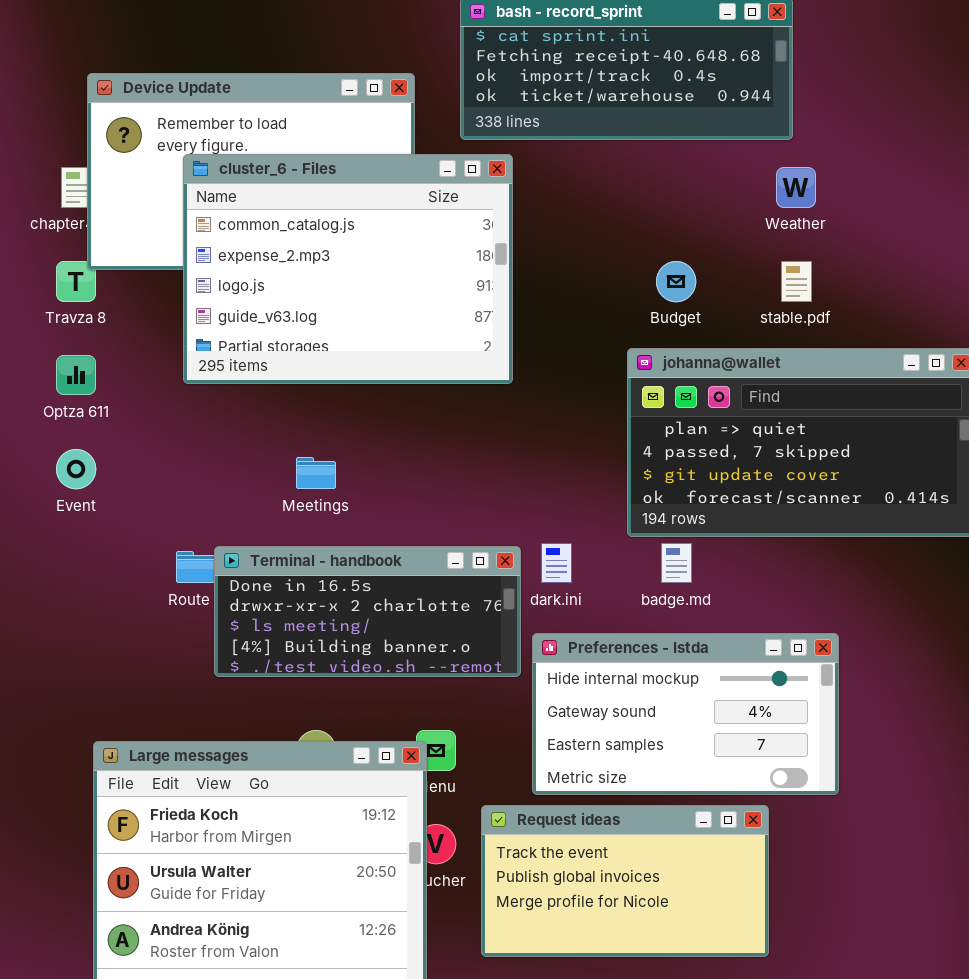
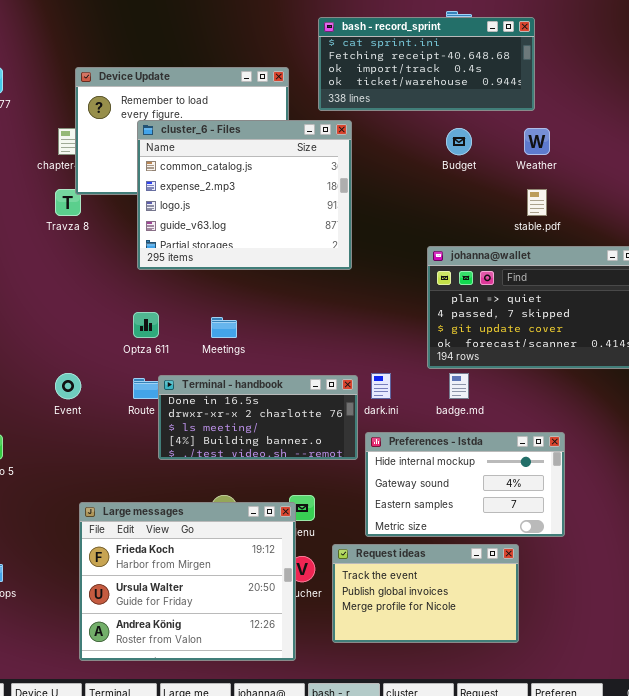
Budget: [656,261,696,302] -> [446,128,472,155], moved
Optza 611: [56,355,96,395] -> [133,312,159,338], moved
Event: [56,449,96,489] -> [55,373,81,399], moved

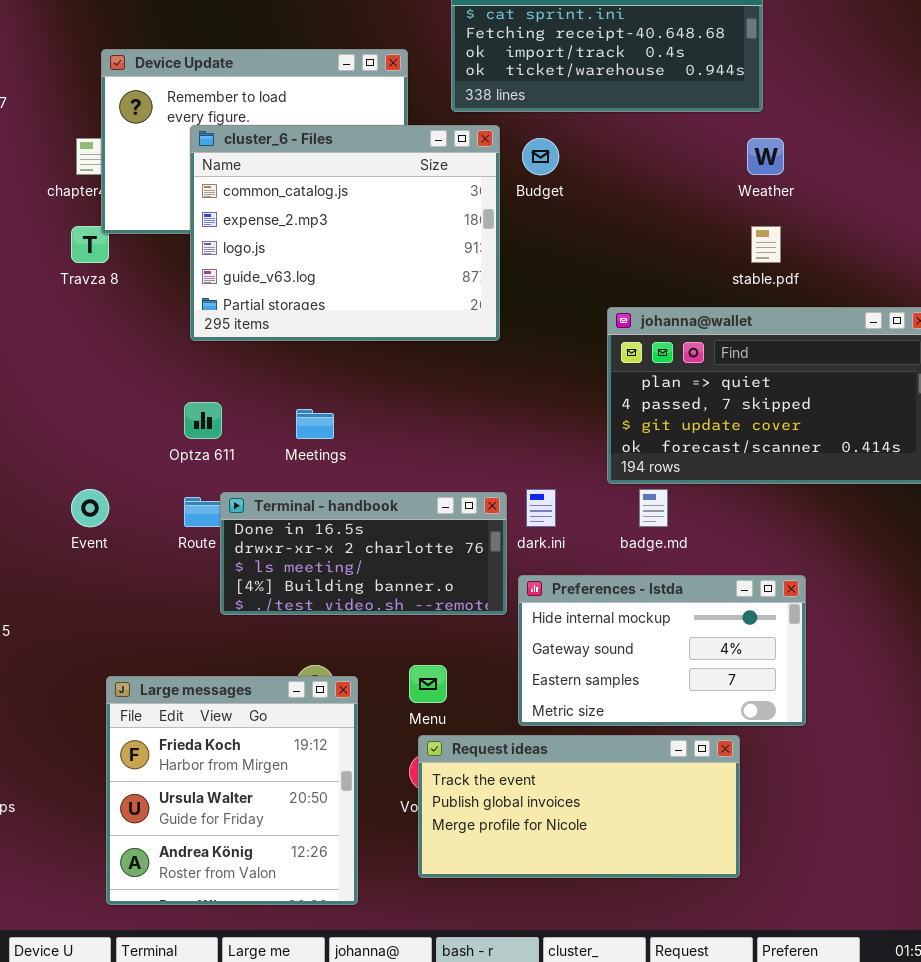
Budget: [446,128,472,155] -> [522,138,559,175], moved
Large messages: [79,502,296,661] -> [106,676,358,905], resized
Request ideas: [332,544,519,643] -> [418,735,740,878], resized

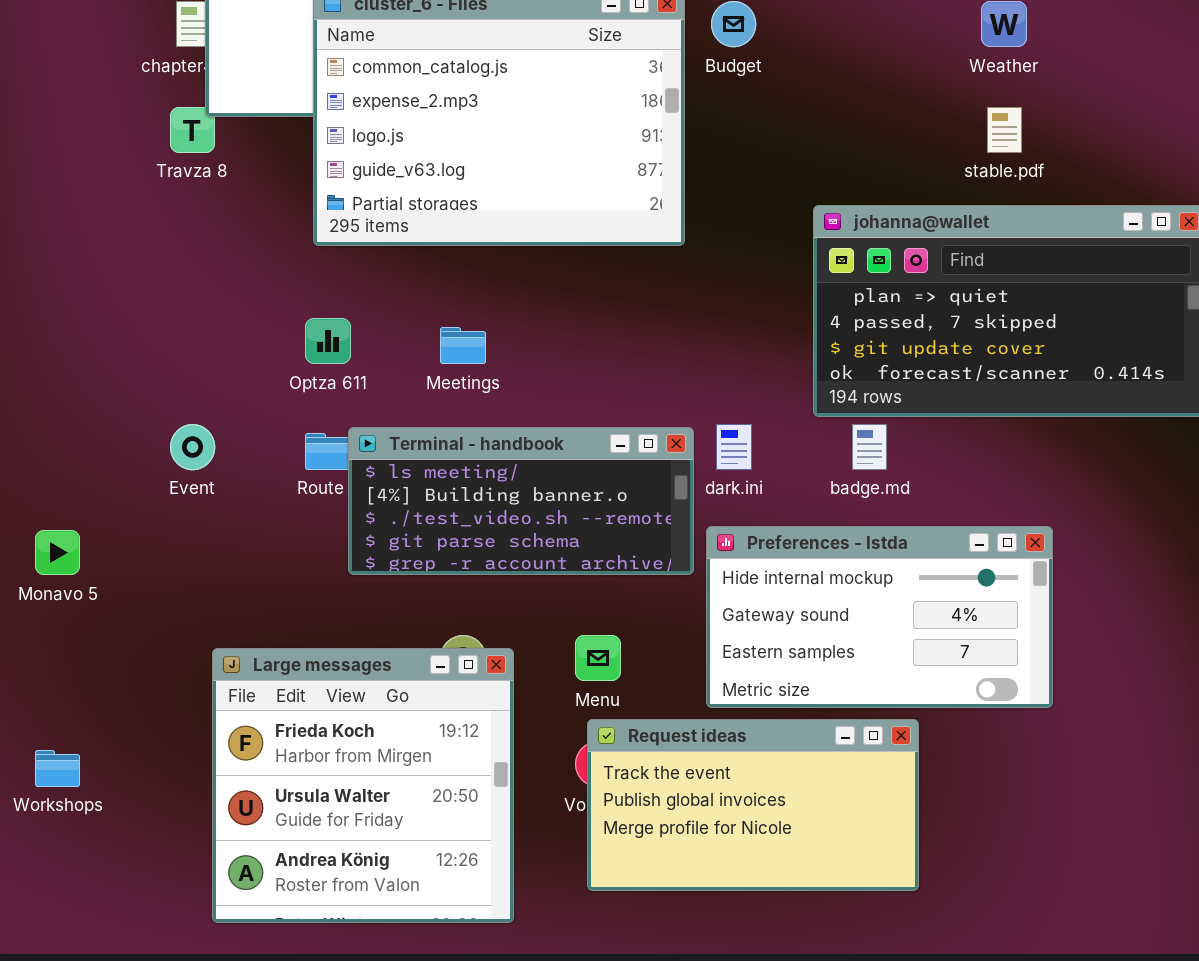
Terminal - handbook: [220,492,507,615] -> [348,427,694,575], scrolled down 2 rows
Request ideas: [418,735,740,878] -> [587,719,919,891], resized

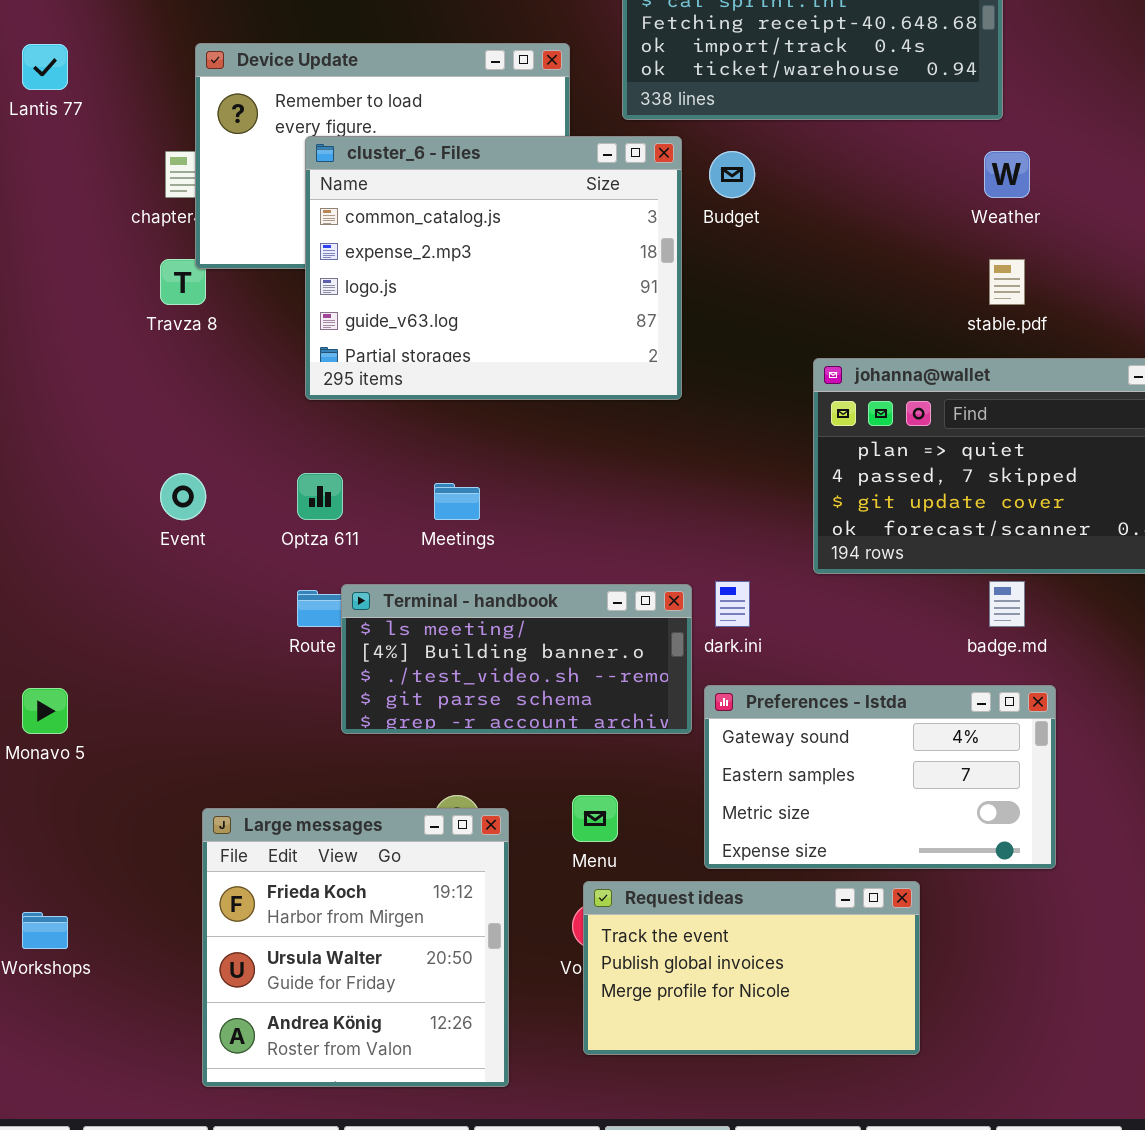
Event: [170,424,215,470] -> [160,473,206,520], moved
badge.md: [852,424,887,470] -> [989,581,1025,627], moved
Preferences - Istda: [706,526,1053,708] -> [704,685,1056,869], scrolled down 1 row

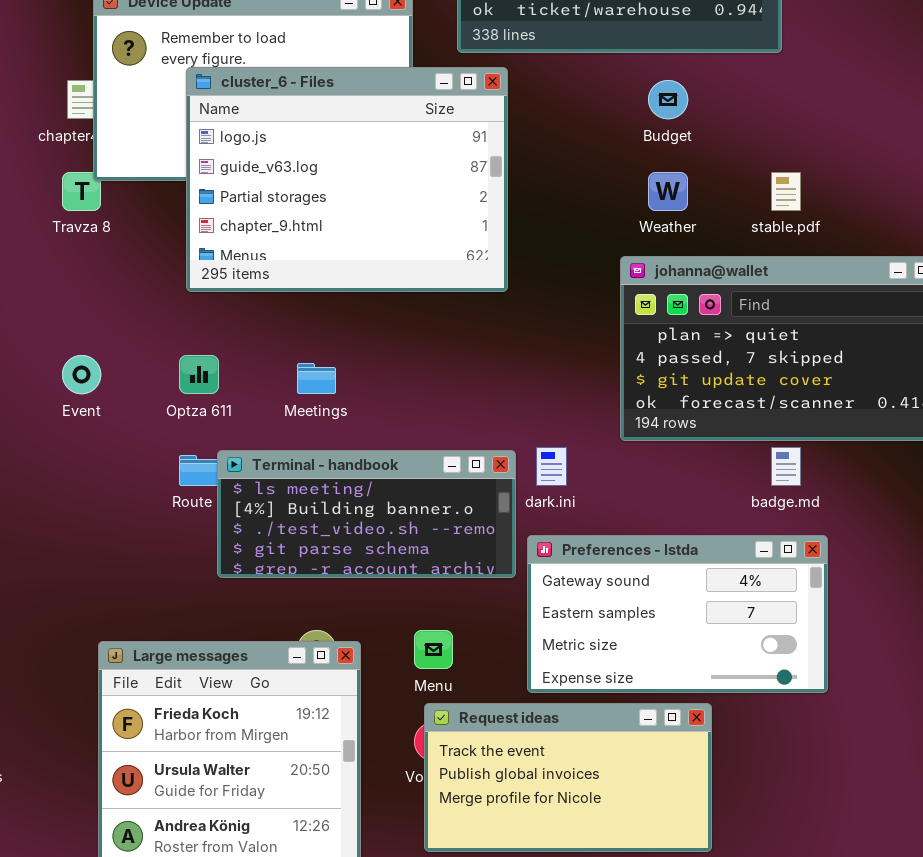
cluster_6 - Files: [305,136,682,400] -> [186,67,508,292], scrolled down 2 rows
Budget: [709,151,755,198] -> [648,80,688,119], moved
Weather: [984,151,1030,198] -> [648,172,688,211], moved

